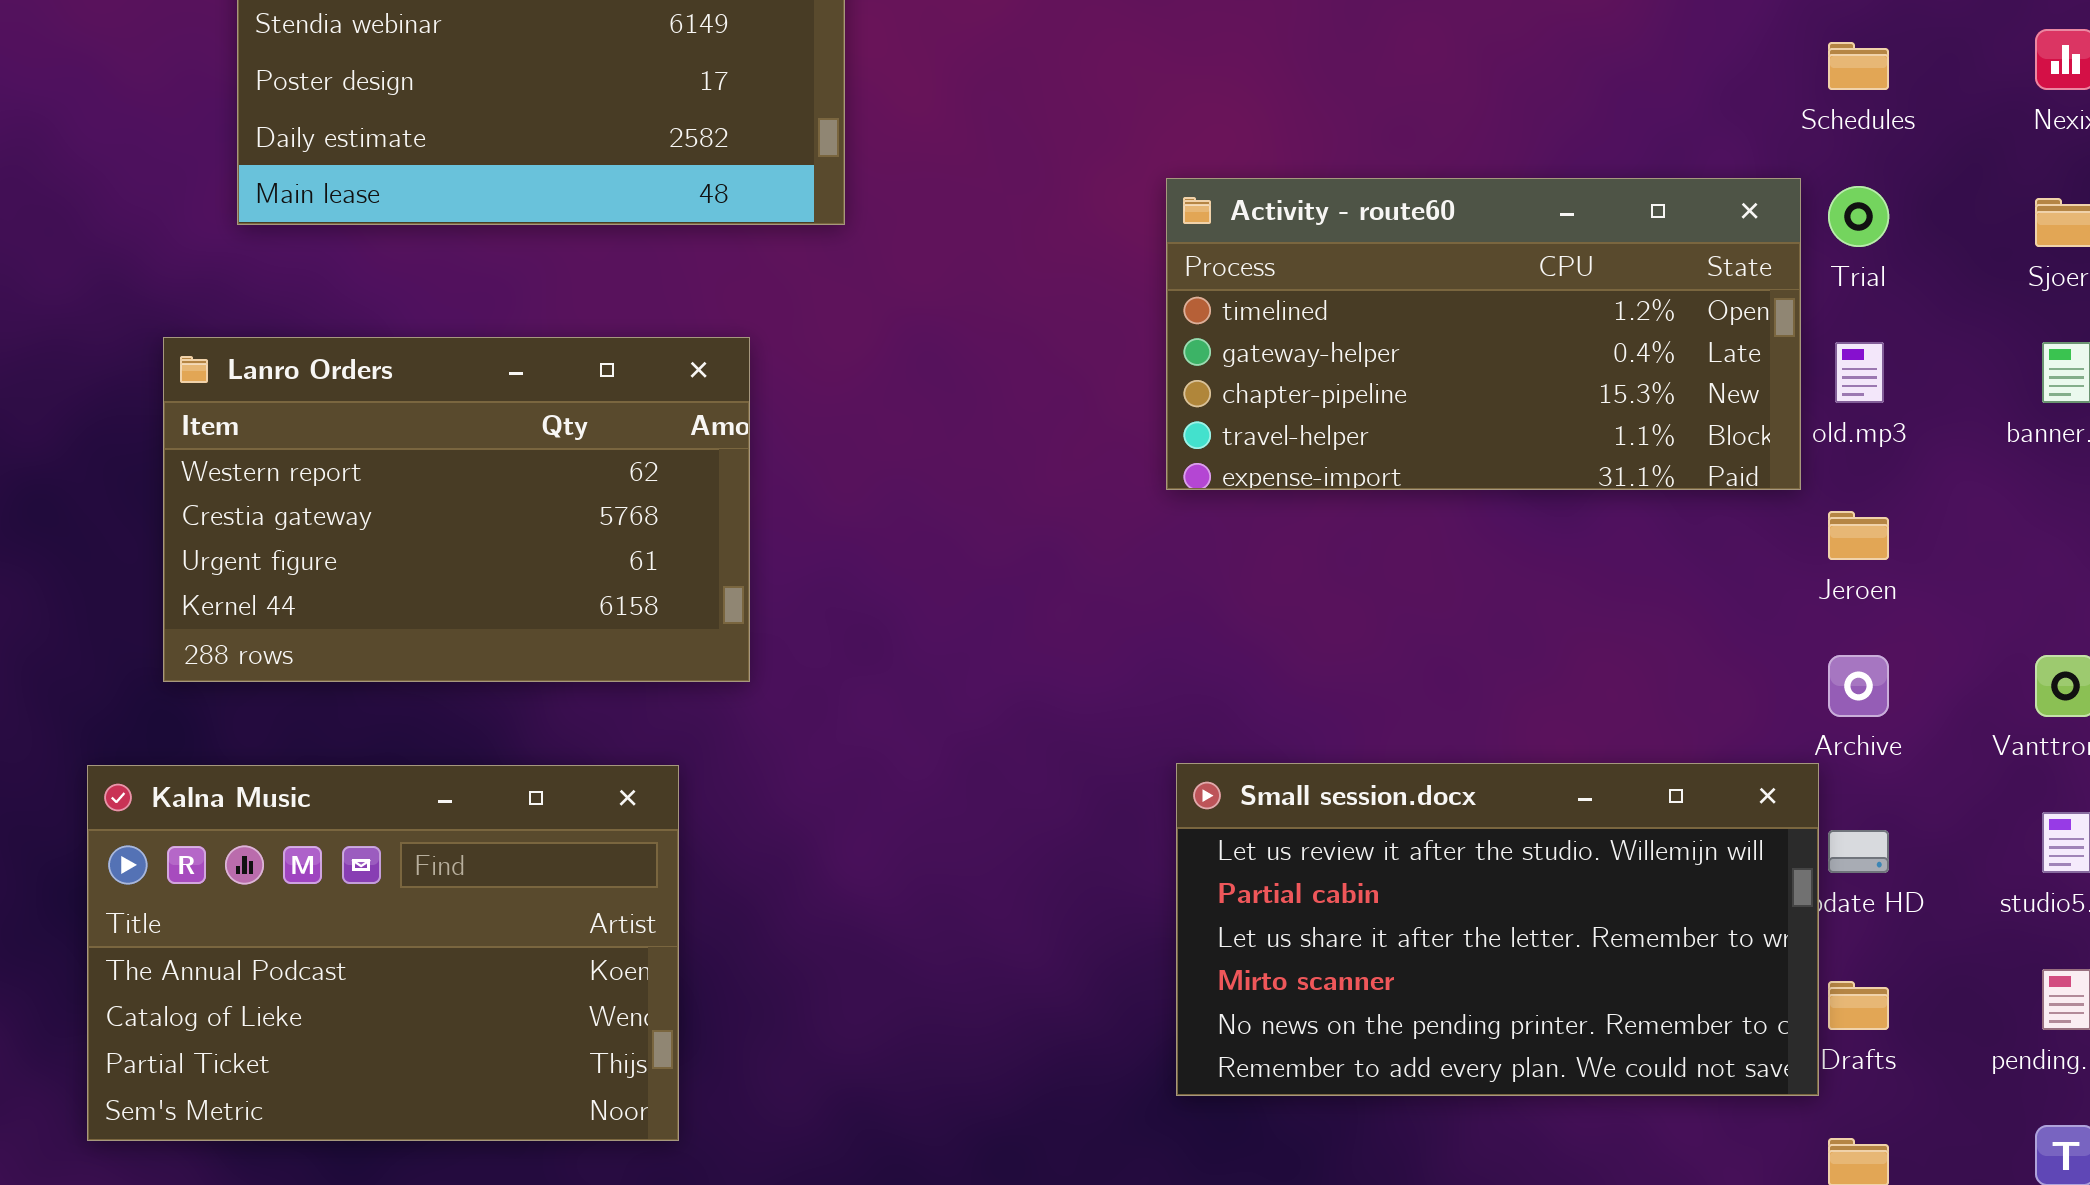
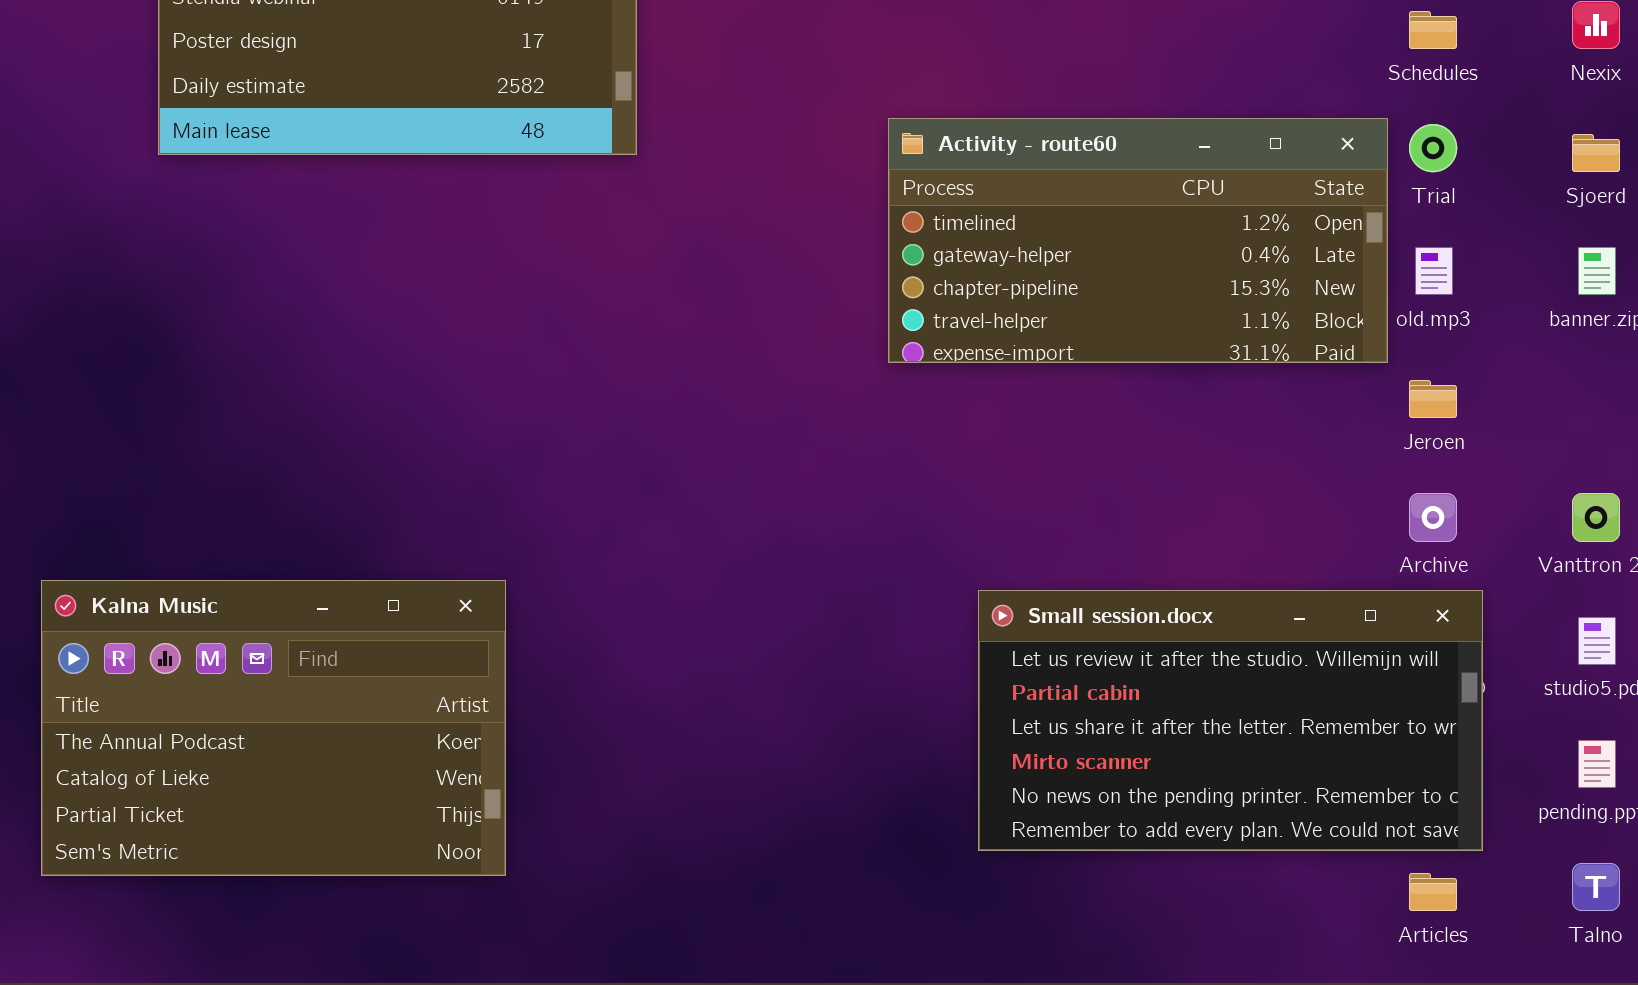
Lanro Orders: [163,337,750,682] -> none, closed
Small session.docx: [1176,763,1819,1096] -> [978,590,1483,851], moved

